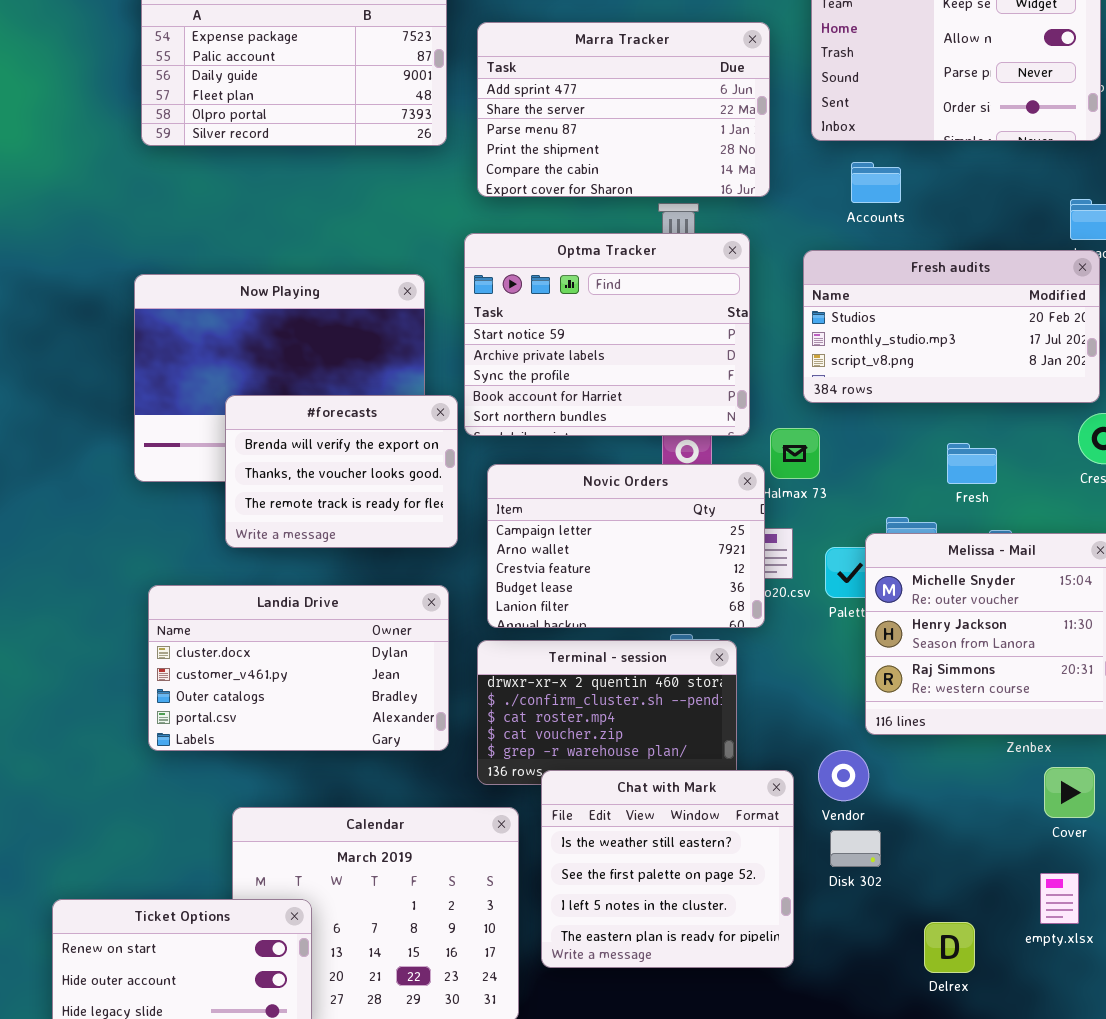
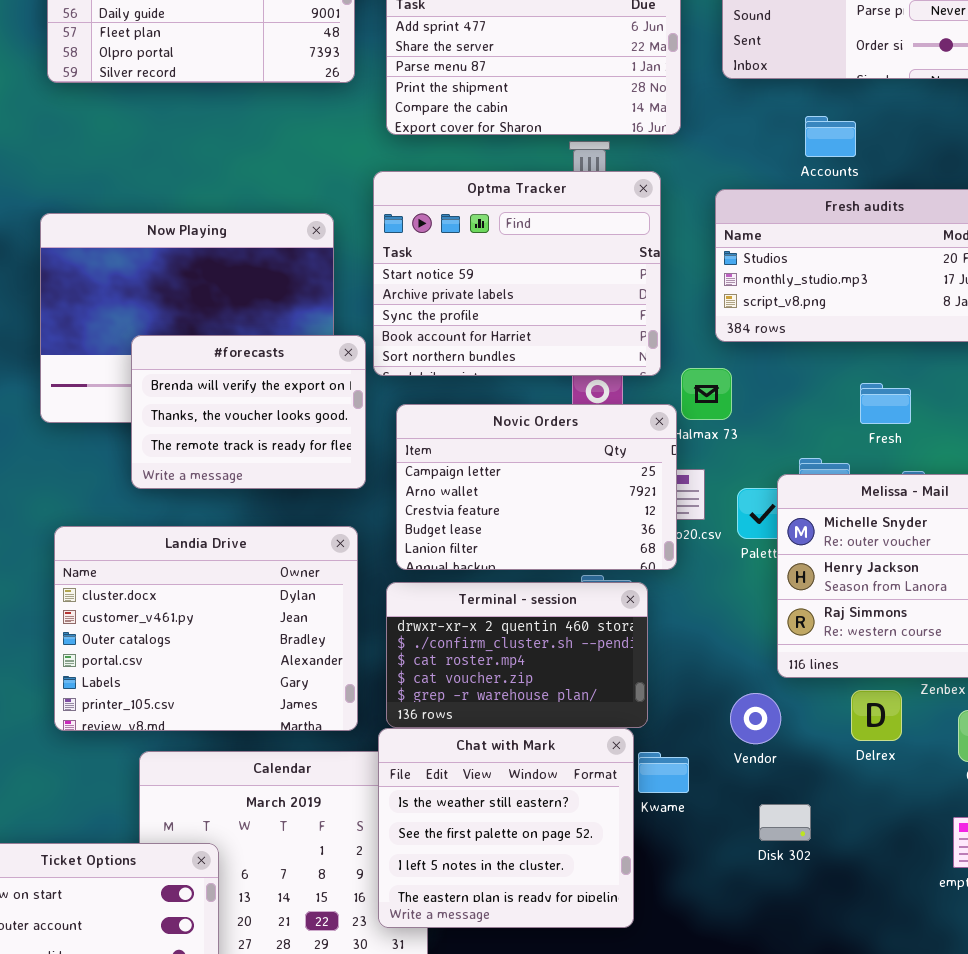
Accounts: [851,162,901,203] -> [805,116,856,157], moved
Landia Drive: [148,585,449,751] -> [54,526,358,731], resized
Chat with Mark: [541,770,794,968] -> [378,728,634,928], moved
Disk 302: [830,830,881,867] -> [759,804,811,841], moved
Delrex: [924,922,975,973] -> [851,690,902,741], moved

